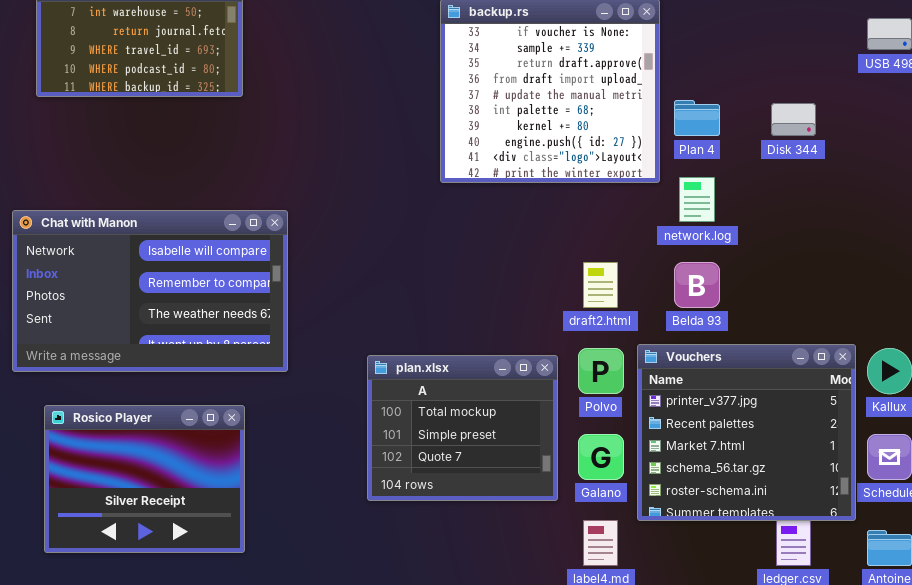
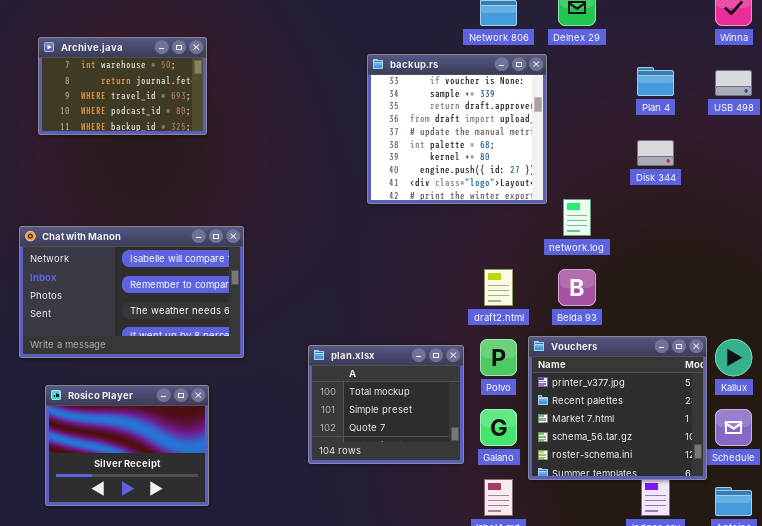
Plan 4: [674,100,720,136] -> [637,67,674,96], moved

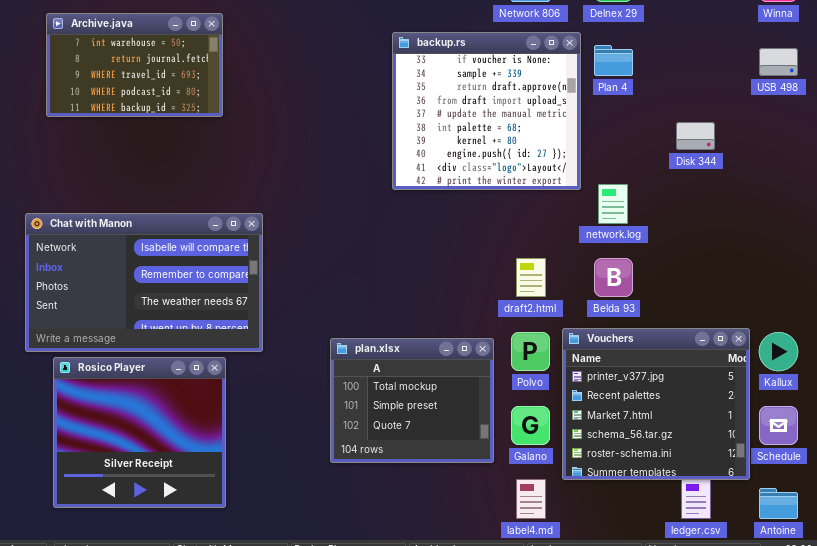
Plan 4: [637,67,674,96] -> [594,45,633,76], moved
Rosico Player: [45,385,209,506] -> [53,357,226,508], resized

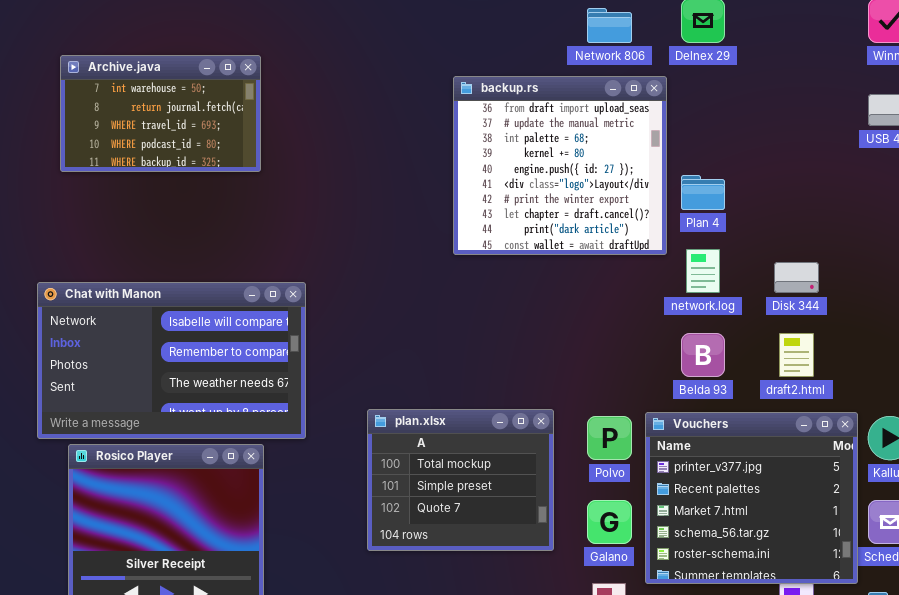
backup.rs: [392,32,581,190] -> [453,76,667,255], scrolled down 3 rows
Plan 4: [594,45,633,76] -> [681,175,725,210], moved
Disk 344: [676,122,715,150] -> [774,262,819,293], moved
draft2.html: [516,258,546,297] -> [779,333,814,377], moved
plan.xlsx: [330,338,494,463] -> [367,409,554,551], moved

